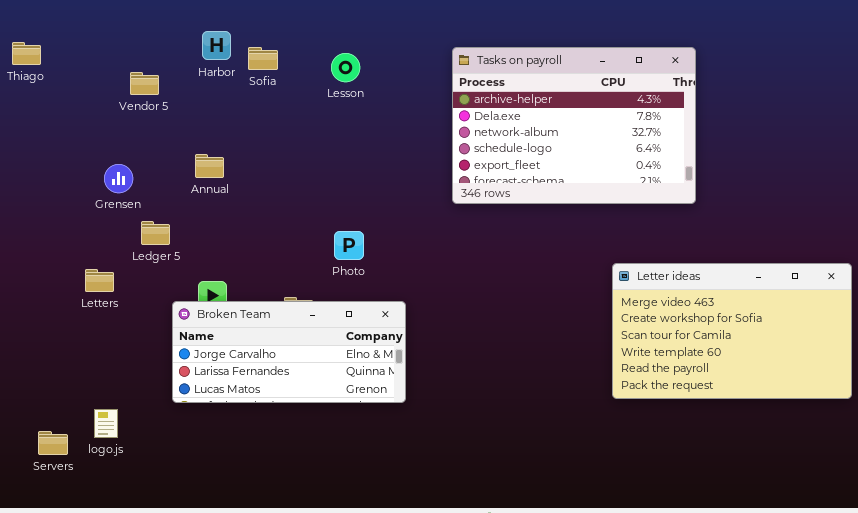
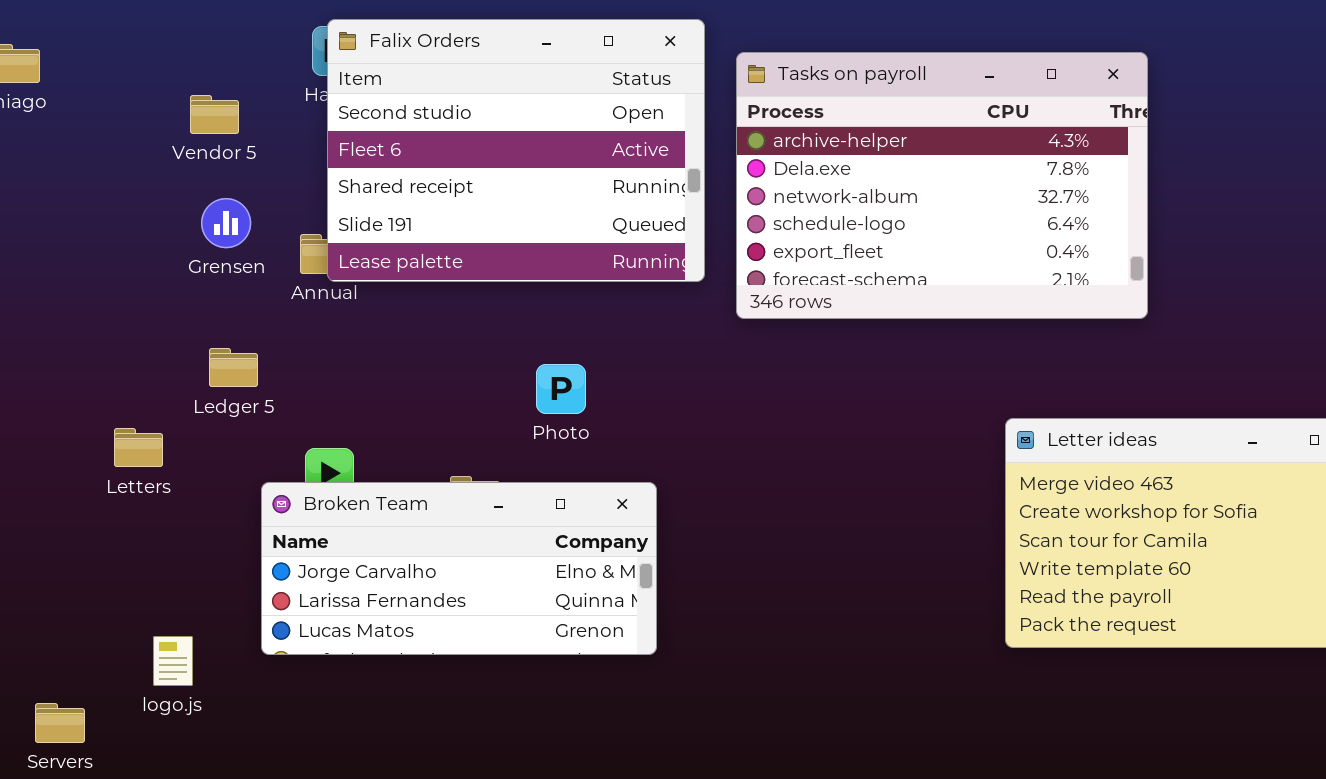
Falix Orders: none -> [327,19,705,282], opened
Grensen: [104,164,133,193] -> [201,198,251,248], moved
logo.js: [94,409,118,438] -> [153,636,193,686], moved

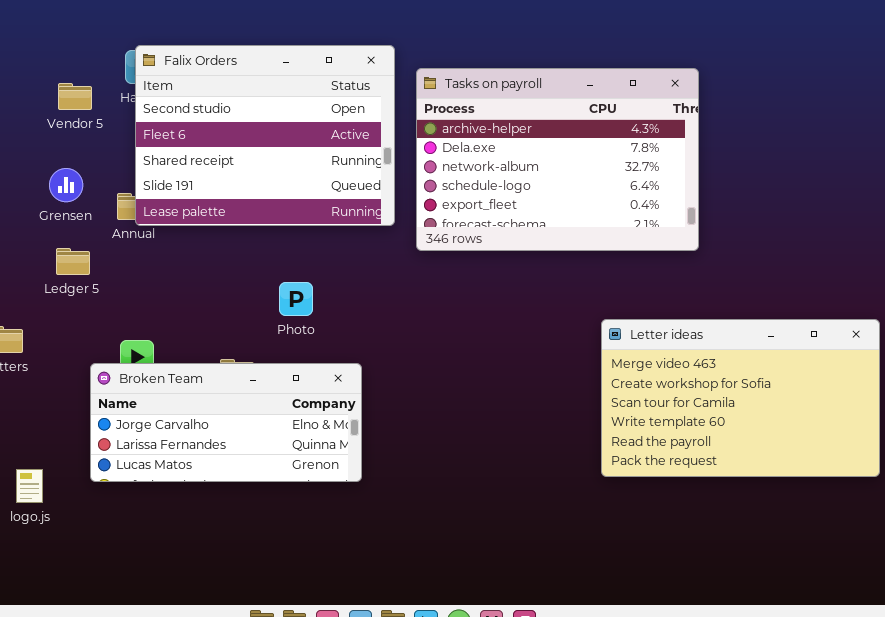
Vendor 5: [190,95,239,134] -> [58,83,92,110], moved
Ledger 5: [209,348,258,387] -> [56,248,90,275], moved

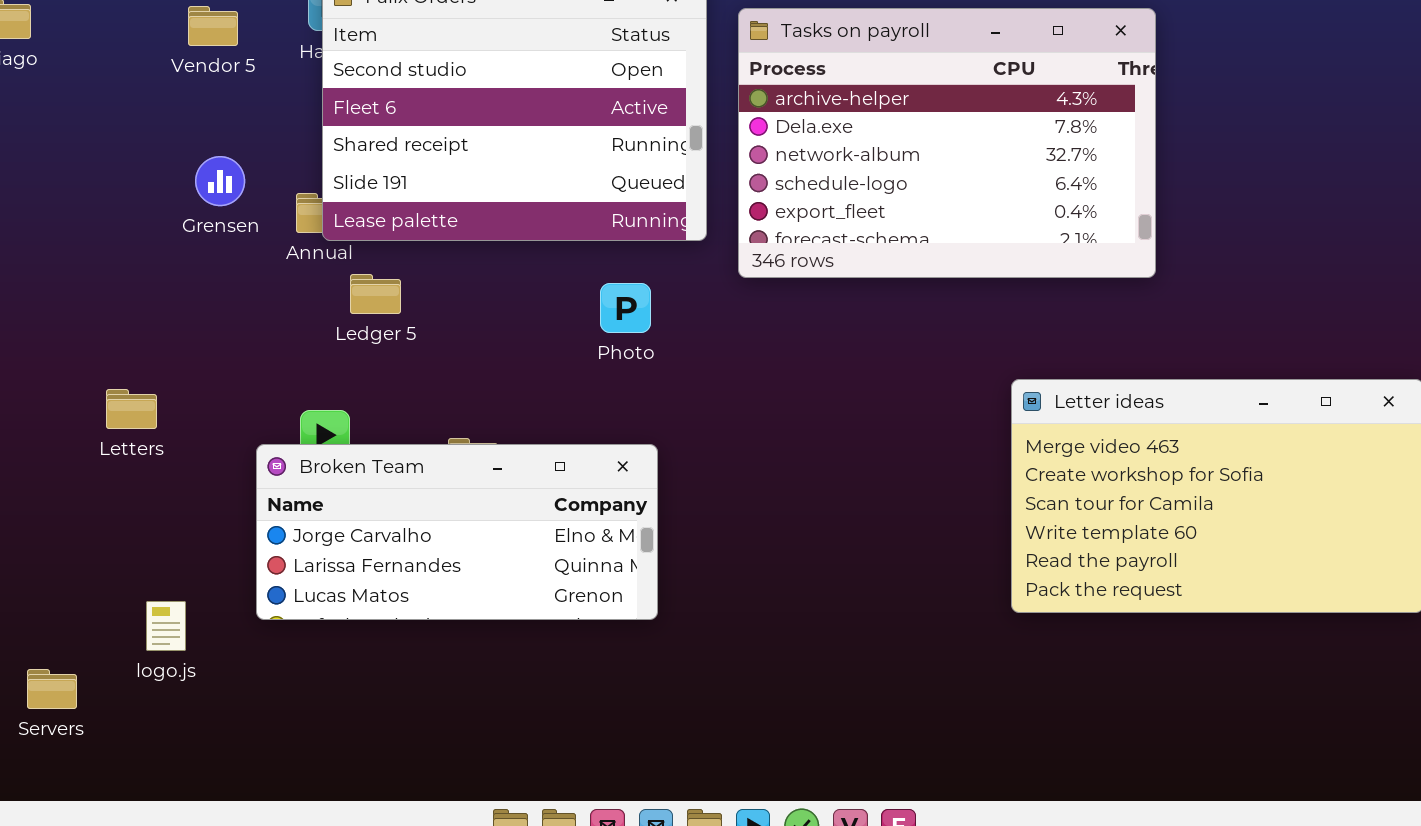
Vendor 5: [58,83,92,110] -> [188,6,238,46], moved
Ledger 5: [56,248,90,275] -> [350,274,401,314], moved
Photo: [279,282,313,316] -> [600,283,651,333], moved

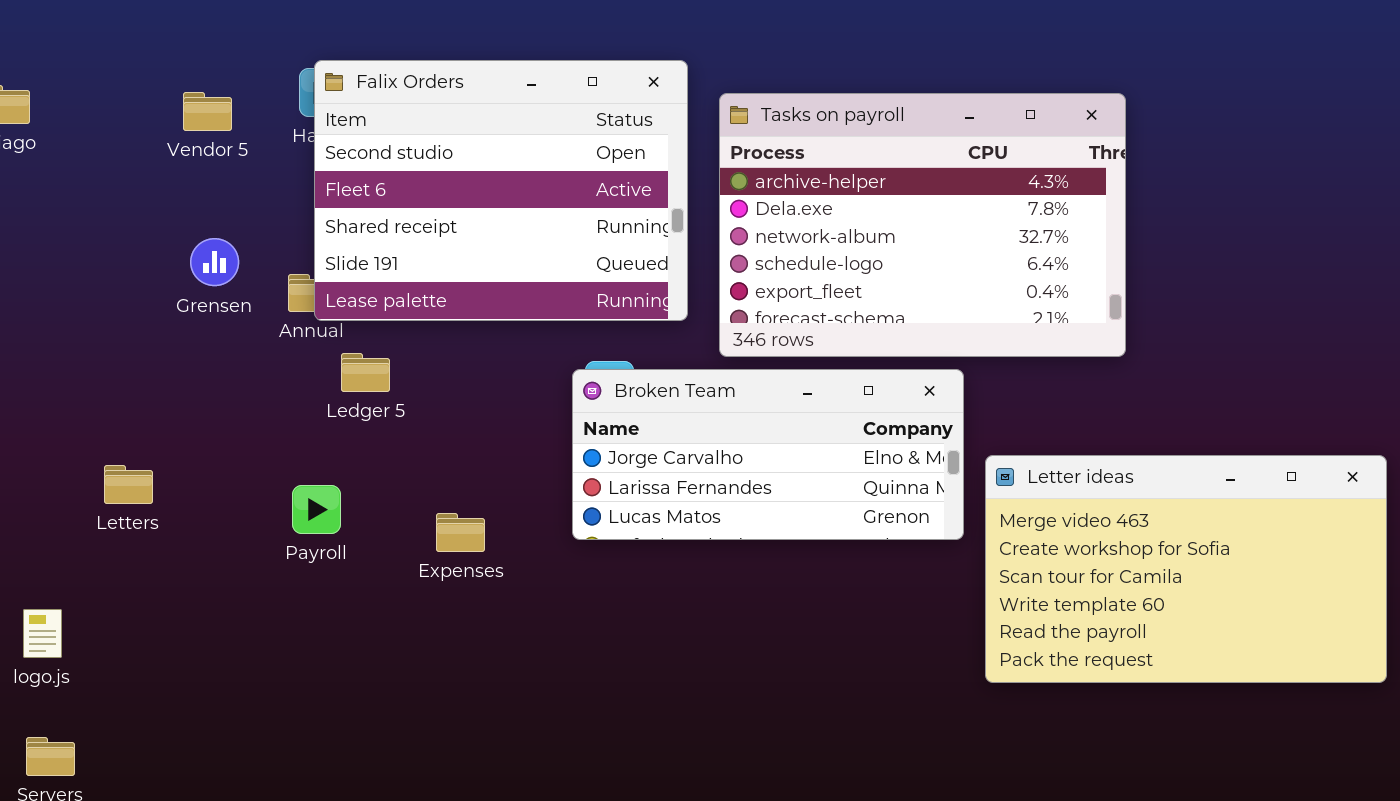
Broken Team: [256,444,658,620] -> [572,369,964,540], moved
logo.js: [146,601,186,651] -> [23,609,62,658], moved

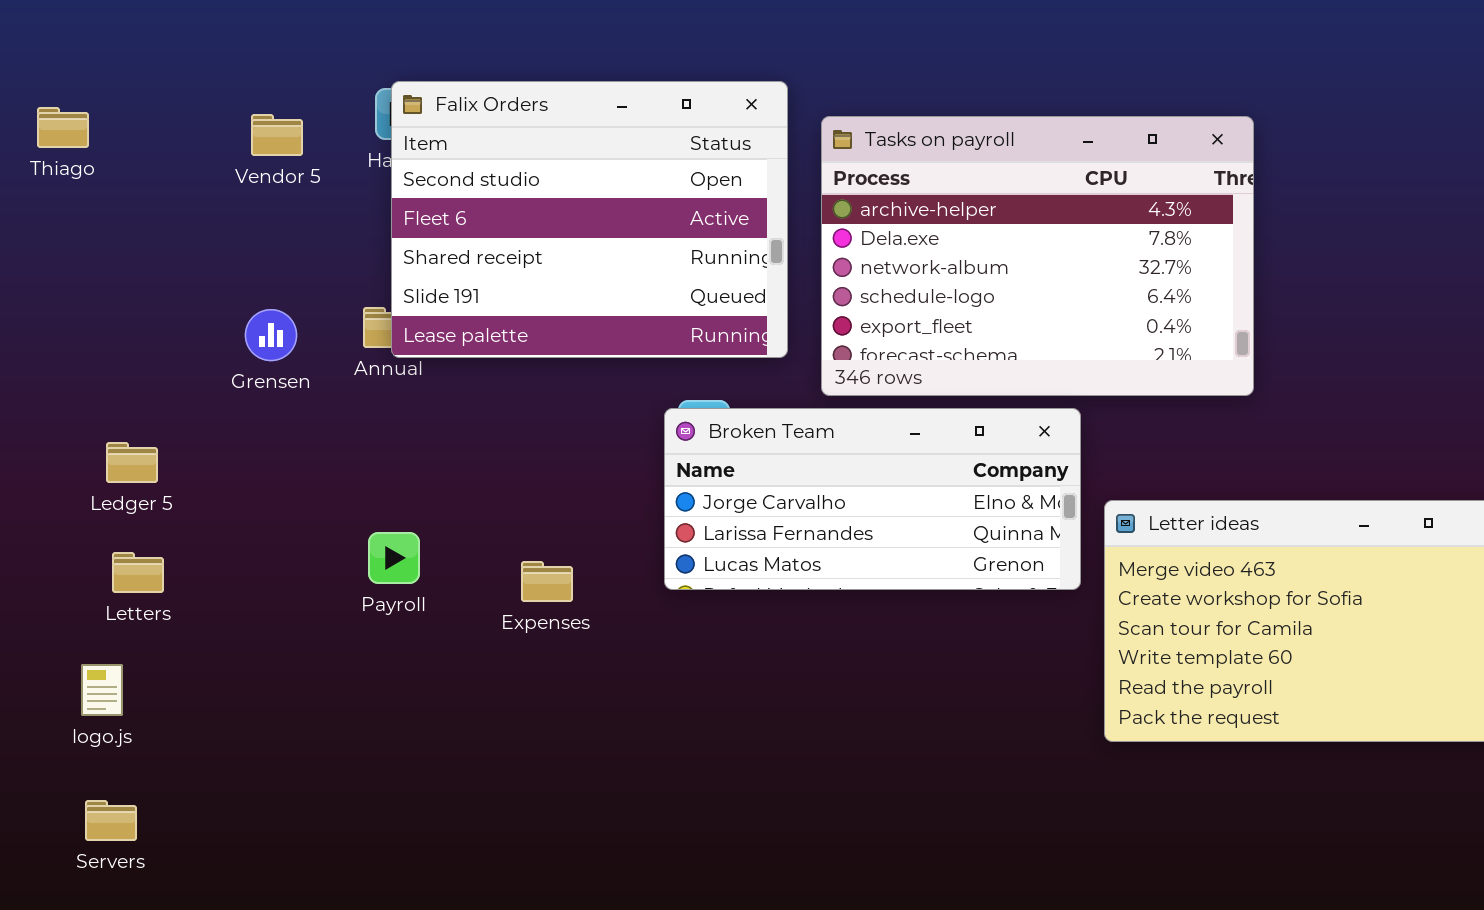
Grensen: [190,238,239,286] -> [245,309,297,361], moved
Ledger 5: [341,353,390,392] -> [106,442,158,483], moved
Letters: [104,465,153,504] -> [112,552,164,593], moved

